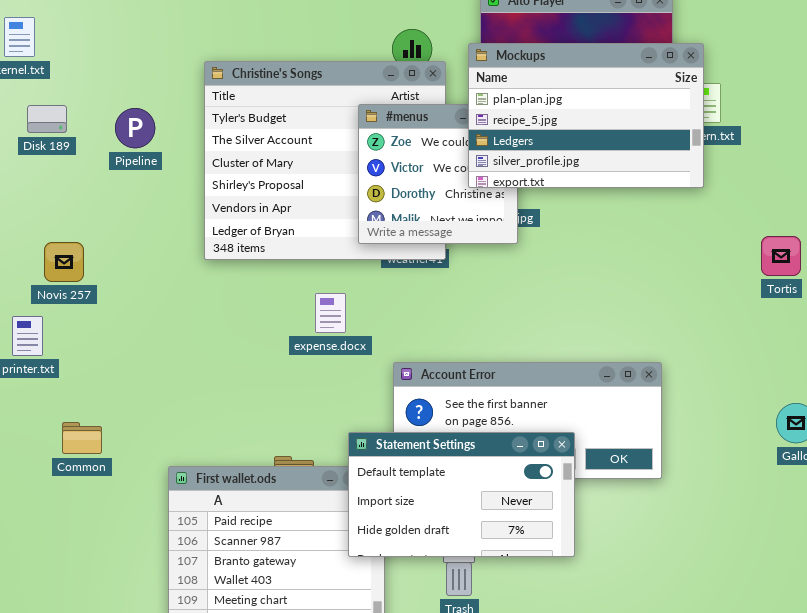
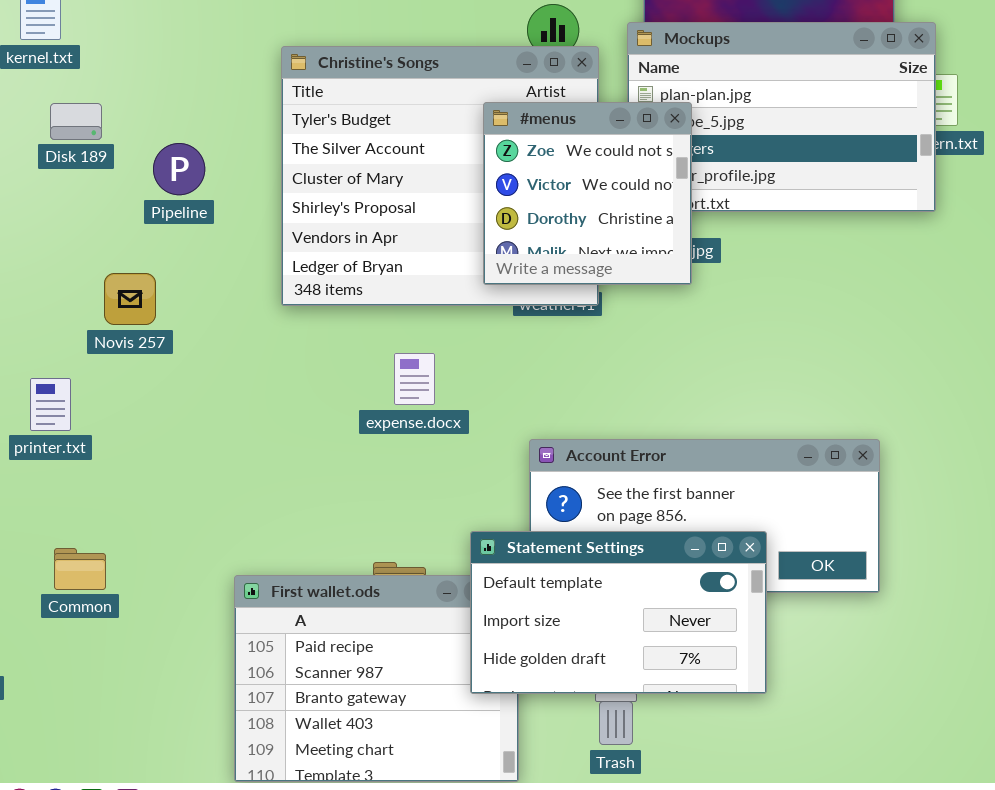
#menus: [358,104,518,244] -> [483,102,692,285], raised
Pipeline: [115,108,155,148] -> [153,143,205,195], moved
Novis 257: [44,242,84,282] -> [104,273,156,325], moved
expense.docx: [315,293,346,333] -> [394,353,435,405], moved
Common: [62,422,102,454] -> [54,548,106,590], moved

